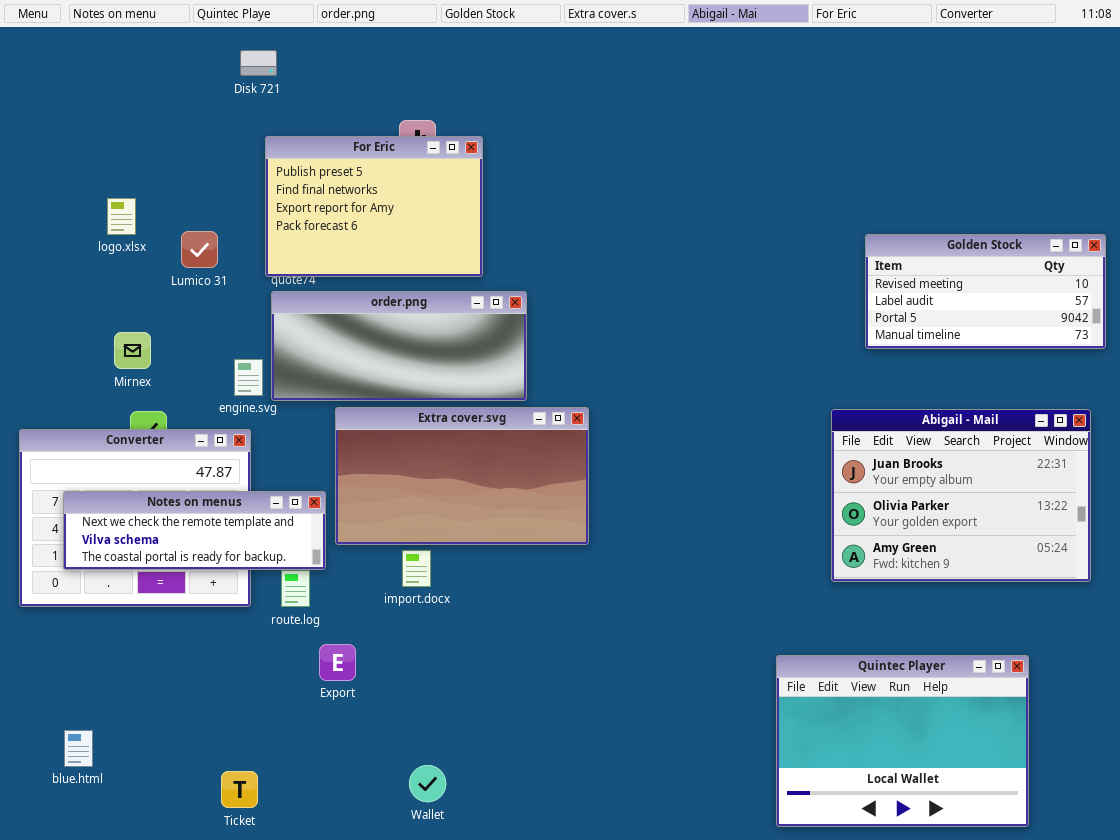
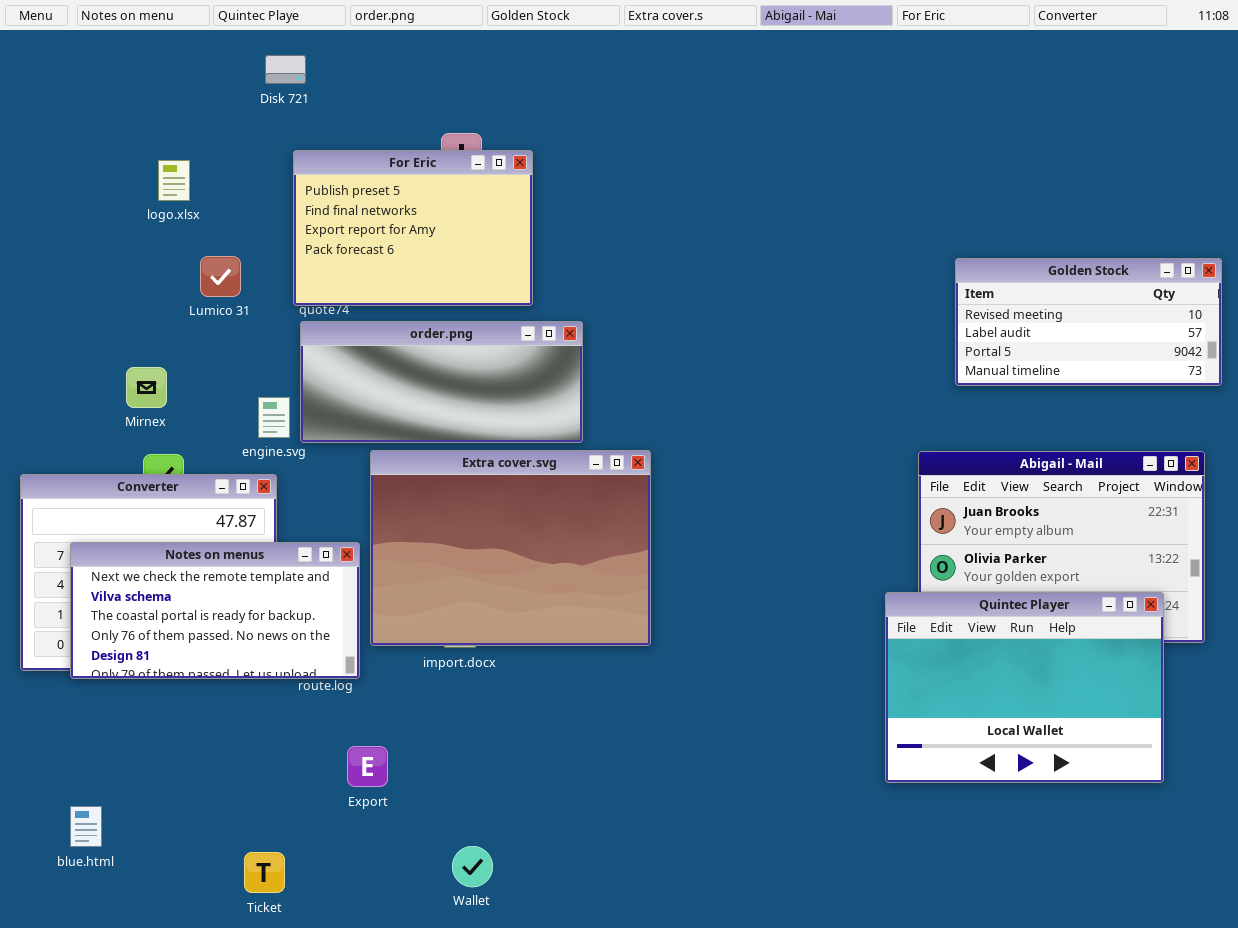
logo.xlsx: [107,198,136,235] -> [158,160,190,201], moved
Extra cover.svg: [335,407,589,545] -> [370,450,651,646], resized
Notes on menus: [63,491,326,570] -> [70,542,360,679], resized
Export: [319,644,356,681] -> [347,746,388,787], moved
Quintec Player: [776,655,1029,827] -> [885,592,1164,783], moved

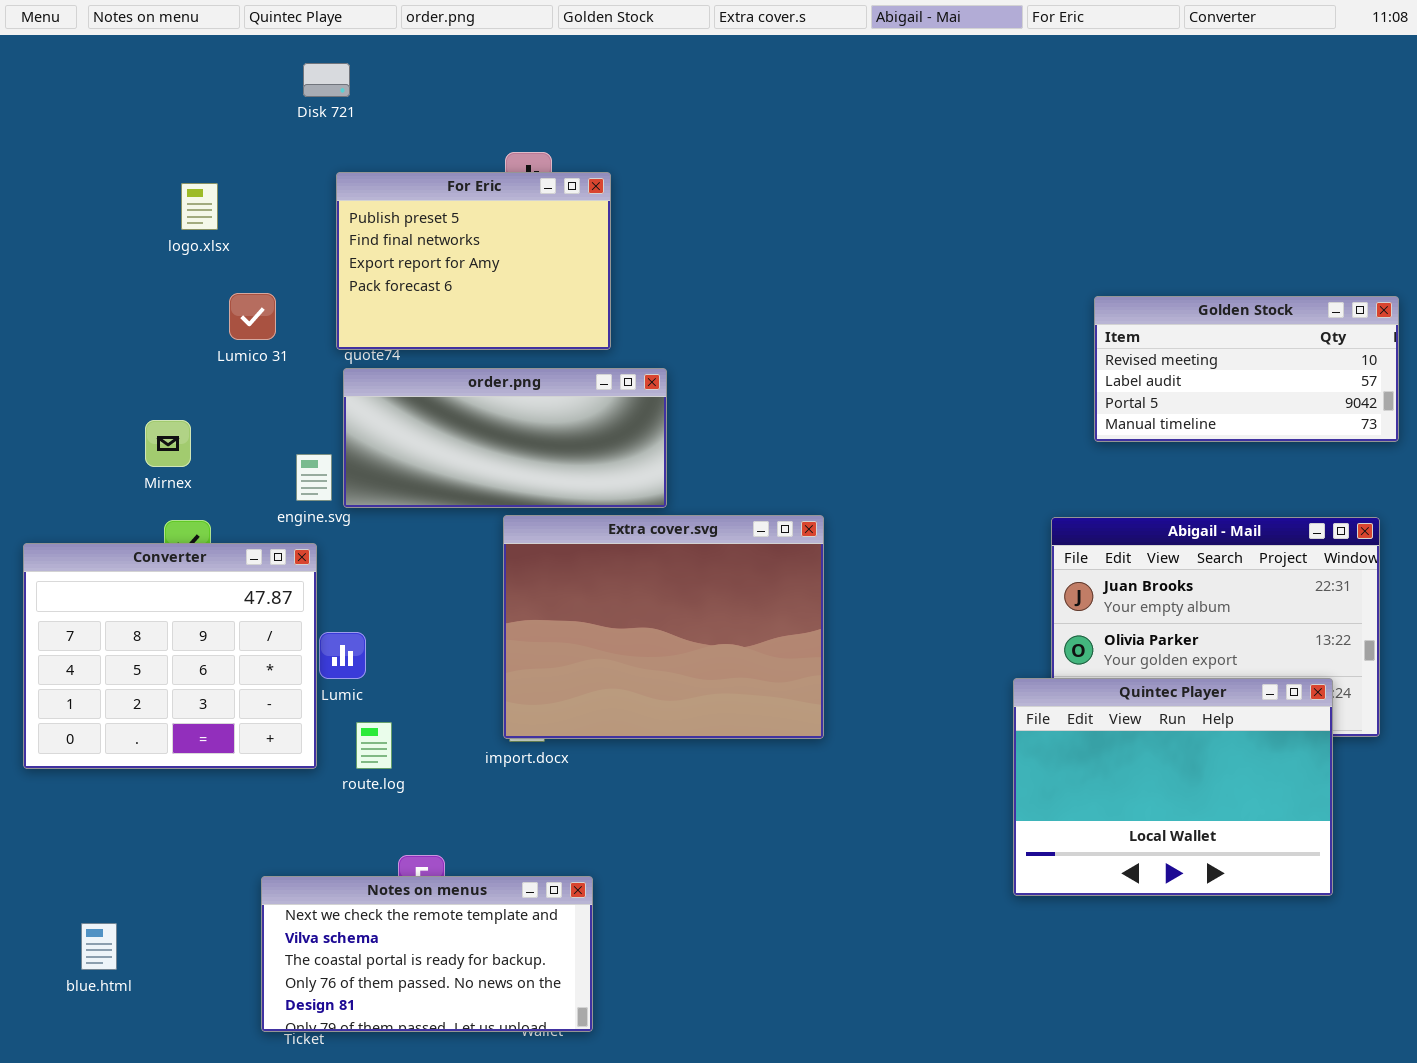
Extra cover.svg: [370,450,651,646] -> [503,515,824,739], moved
Notes on menus: [70,542,360,679] -> [261,876,593,1032], moved

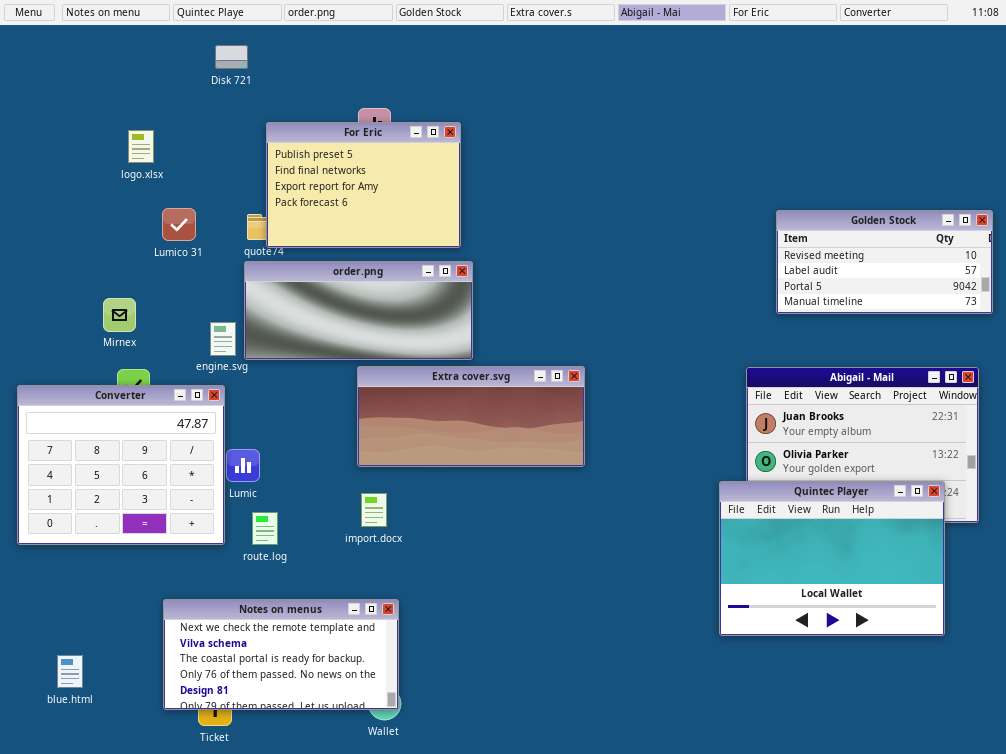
For Eric: [336,172,611,350] -> [266,122,461,248], moved
Extra cover.svg: [503,515,824,739] -> [357,366,585,467], resized
Notes on menus: [261,876,593,1032] -> [163,599,399,710], moved

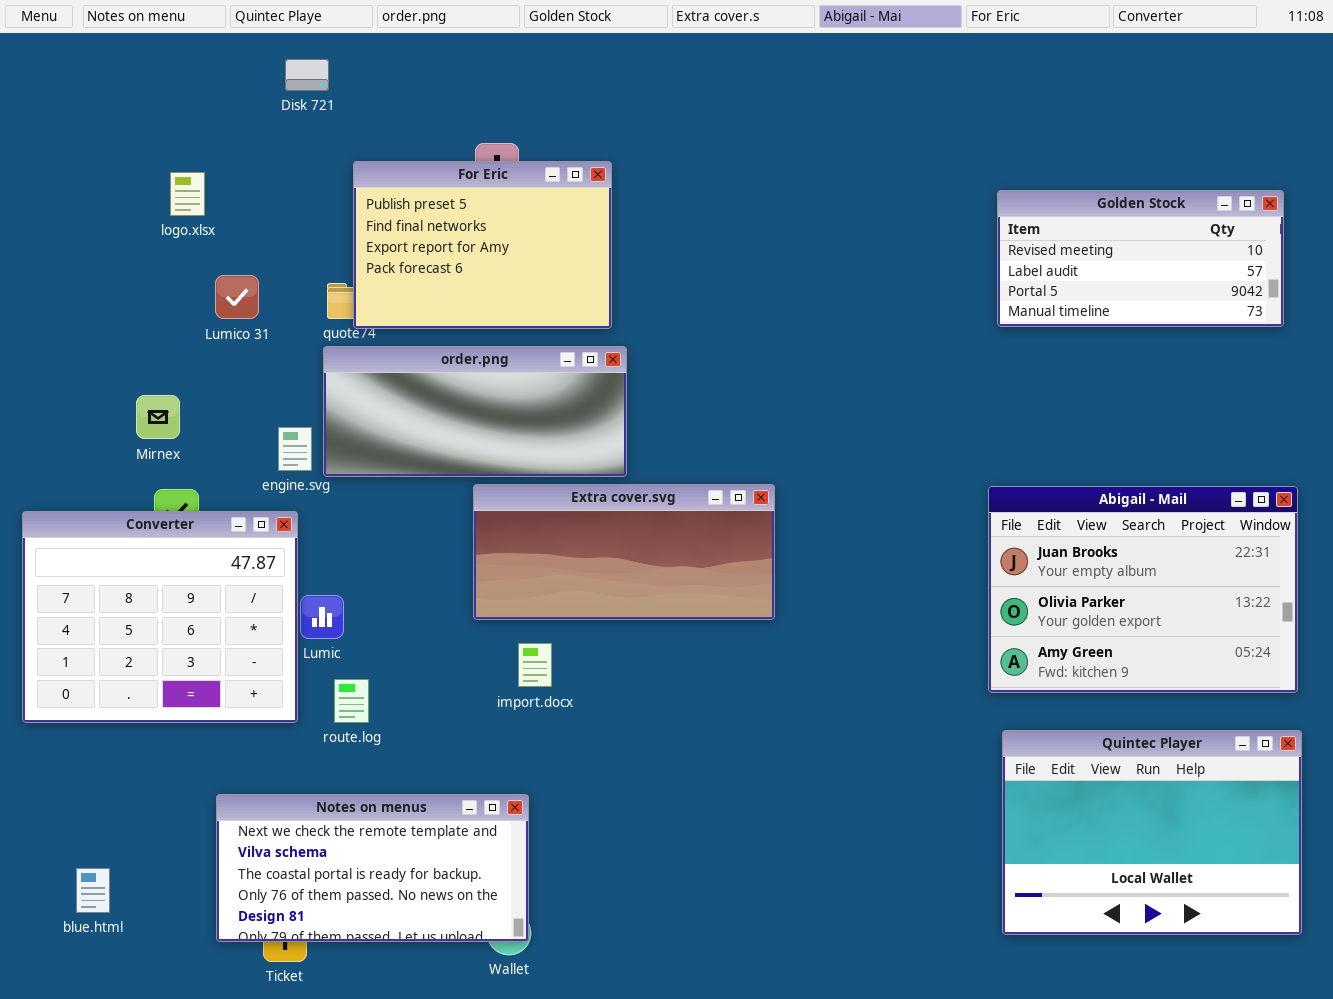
Golden Stock: [776,210,993,314] -> [997,190,1284,327], moved
Quintec Player: [719,481,945,636] -> [1002,730,1302,935], moved
import.docx: [361,493,387,527] -> [518,643,552,687], moved

